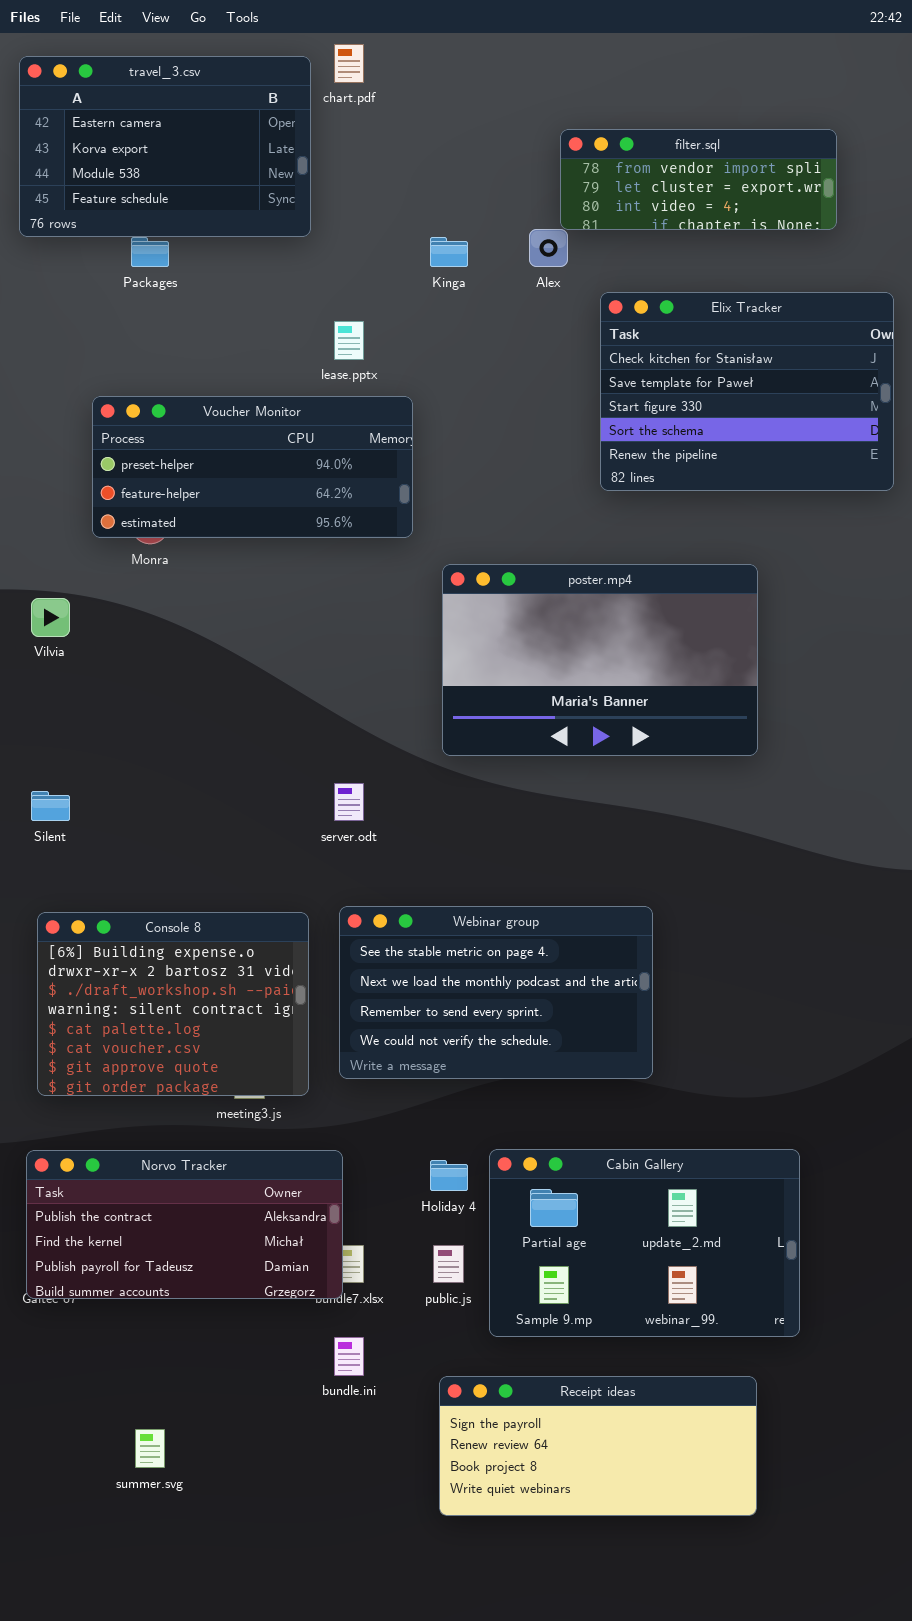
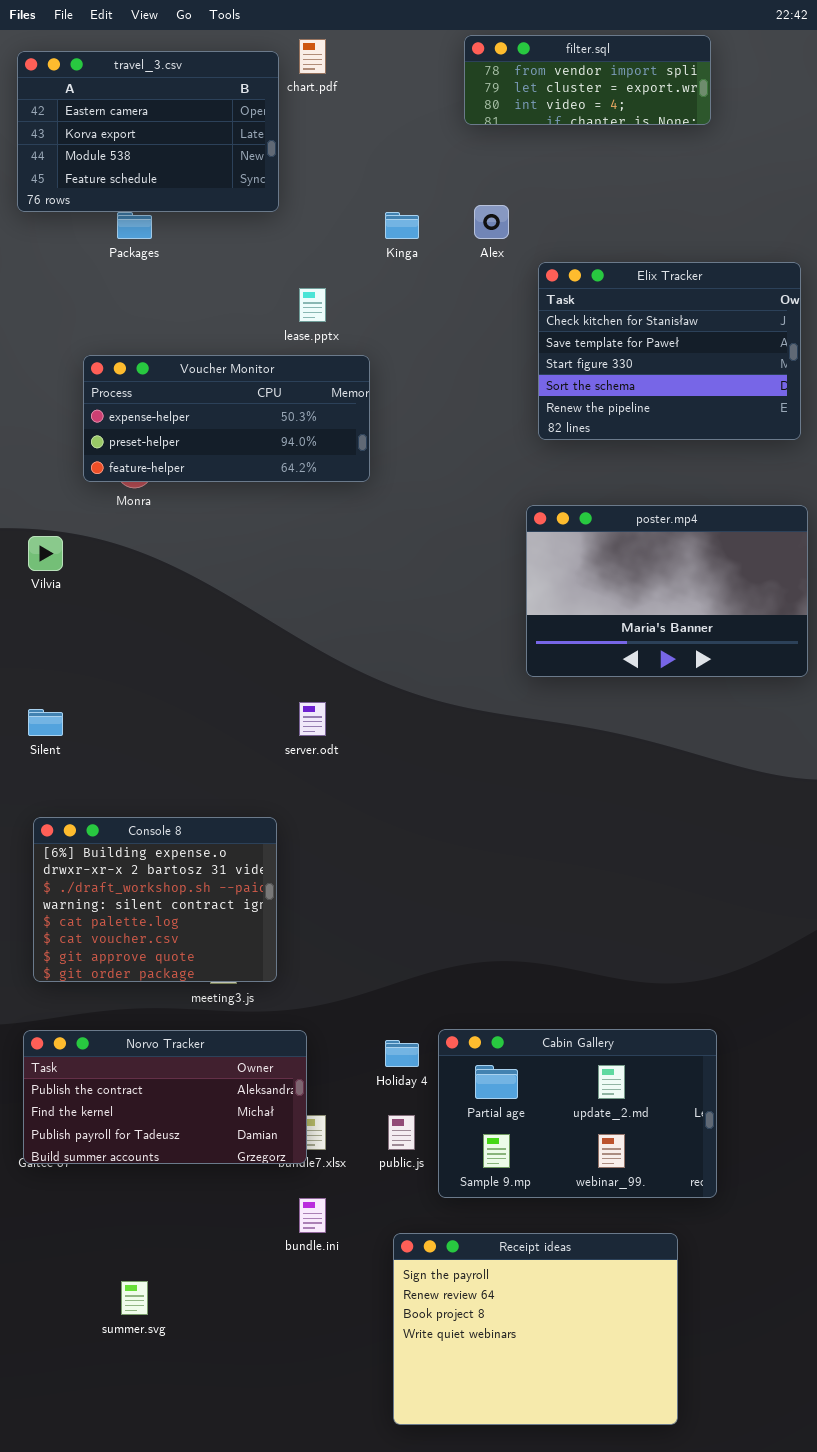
filter.sql: [560,129,837,230] -> [464,35,711,125], moved
Voucher Monitor: [92,396,413,538] -> [83,355,370,482], scrolled up 1 row
poster.mp4: [442,564,758,756] -> [526,505,808,677], moved
Webinar group: [339,906,653,1079] -> none, closed
Receipt ideas: [439,1376,757,1516] -> [393,1233,678,1425], resized

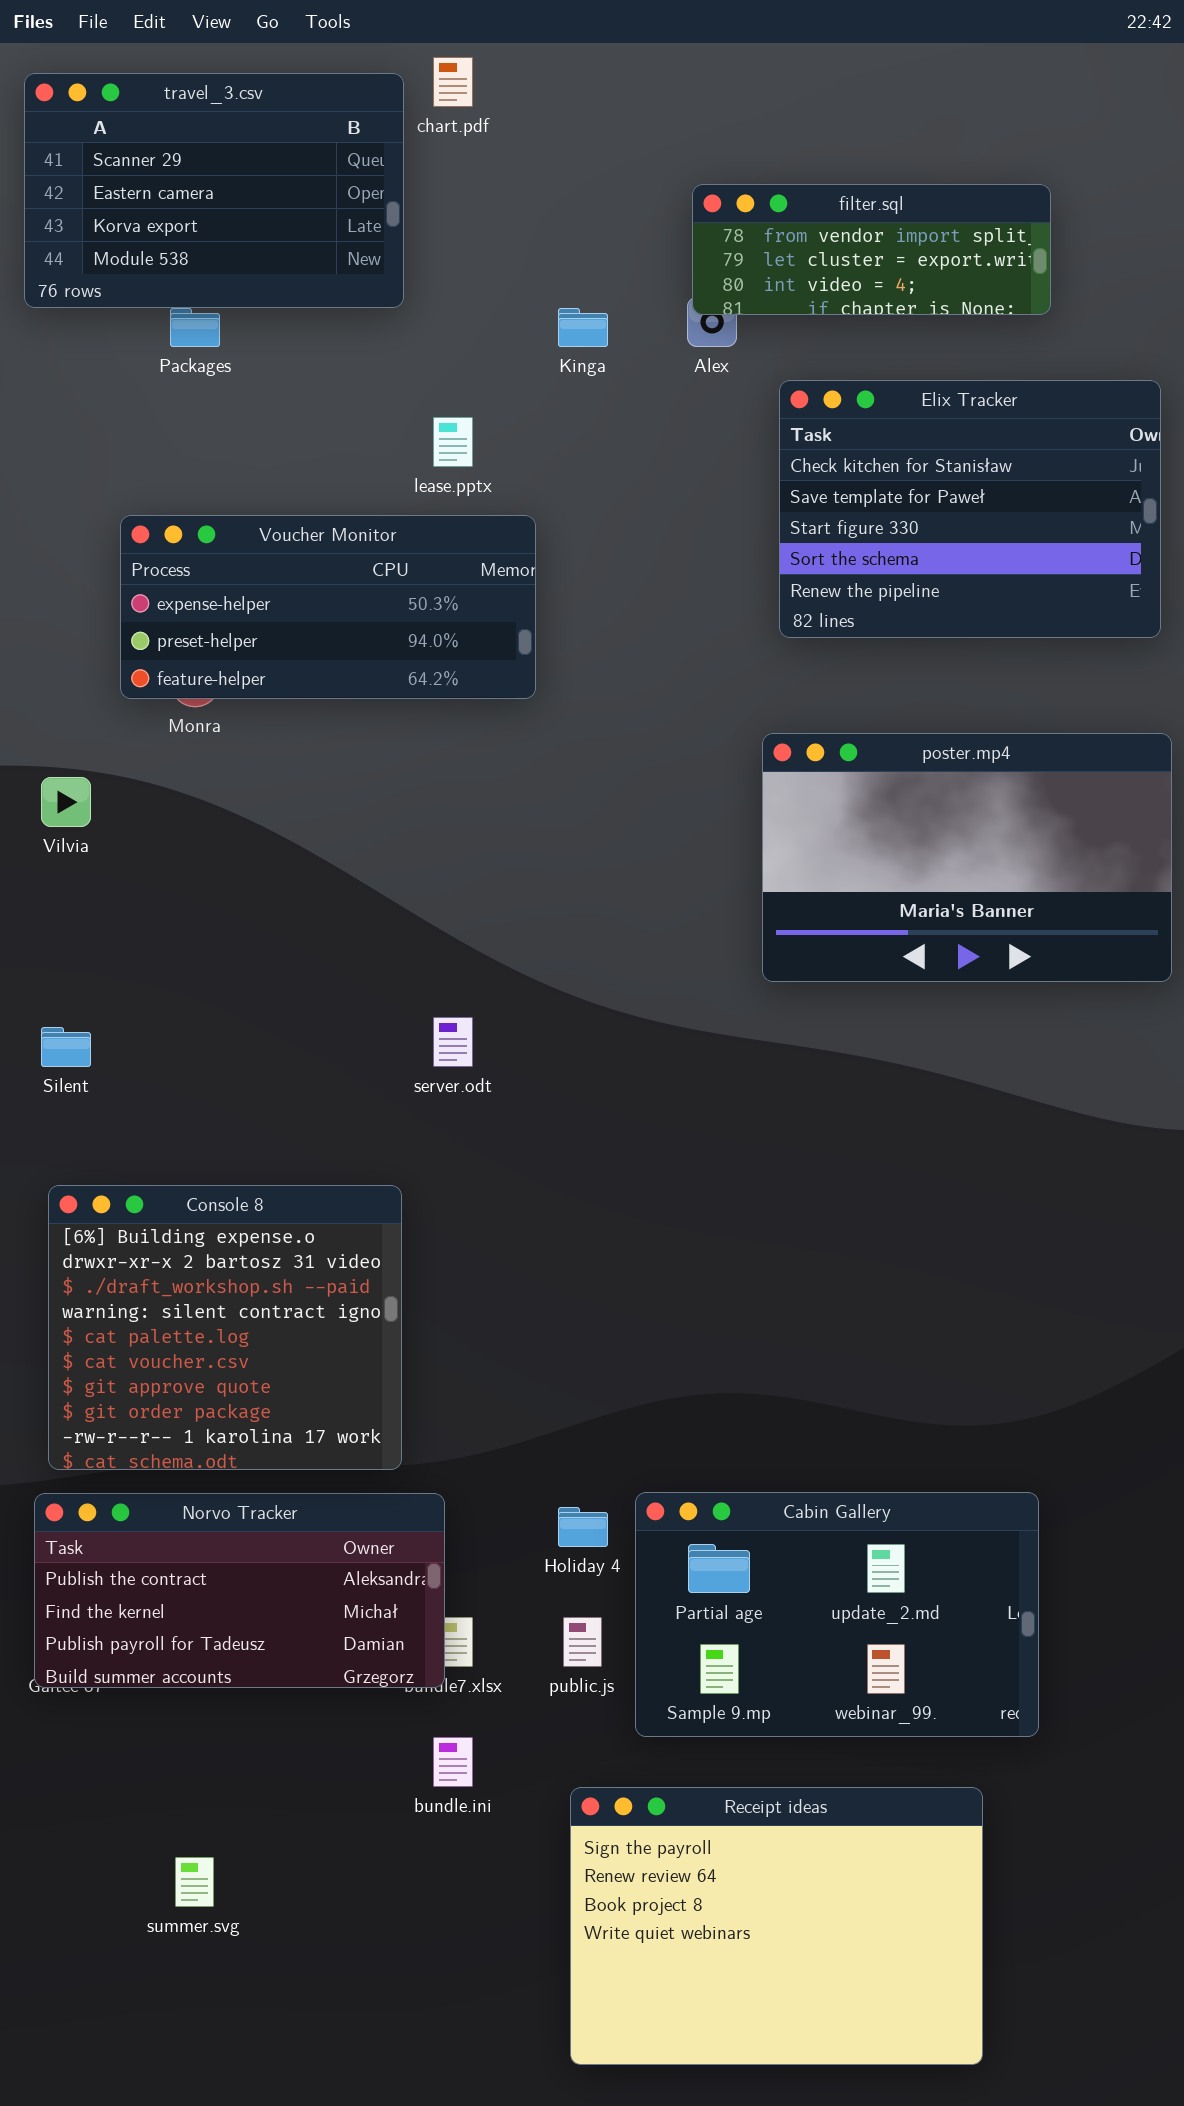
filter.sql: [464,35,711,125] -> [692,184,1051,315], moved
travel_3.csv: [17,51,279,212] -> [24,73,404,308], scrolled up 1 row
Console 8: [33,817,277,982] -> [48,1185,402,1470], resized

